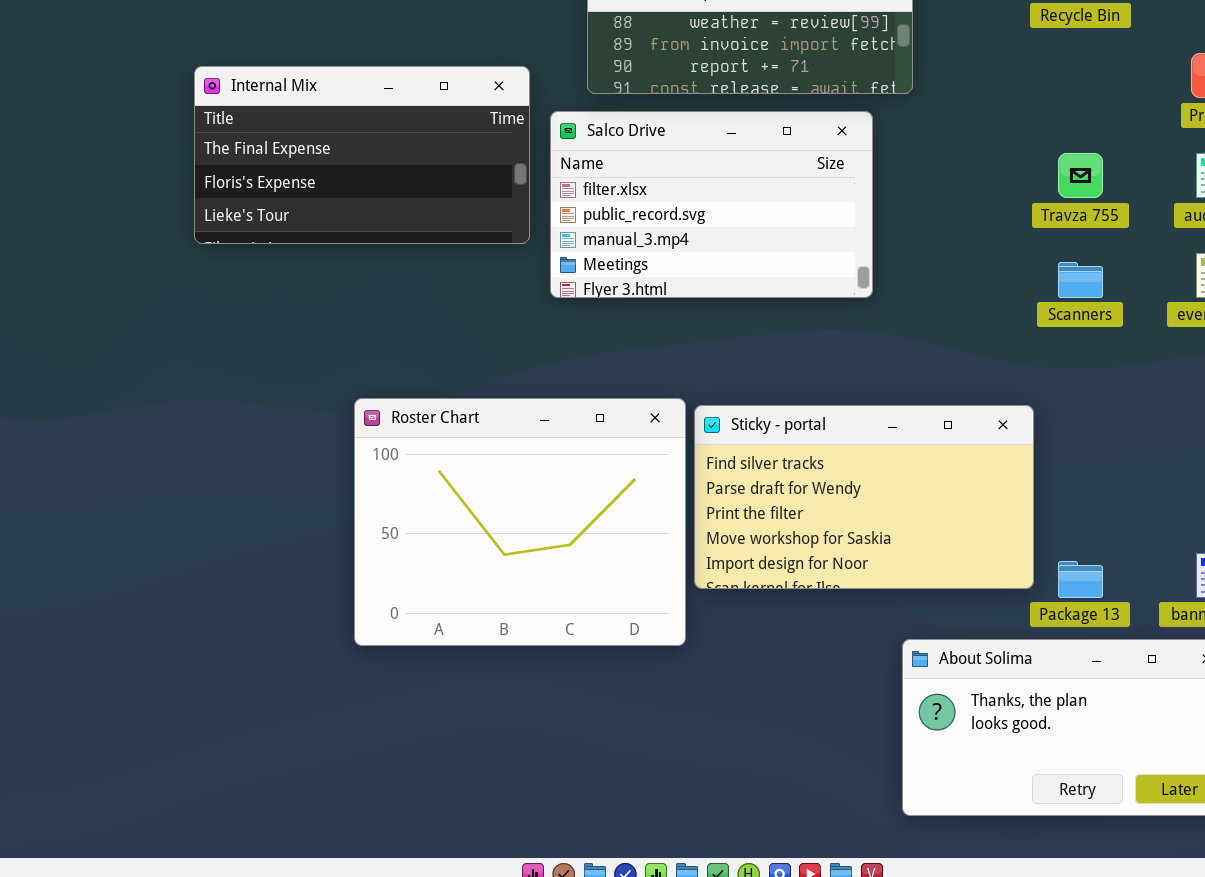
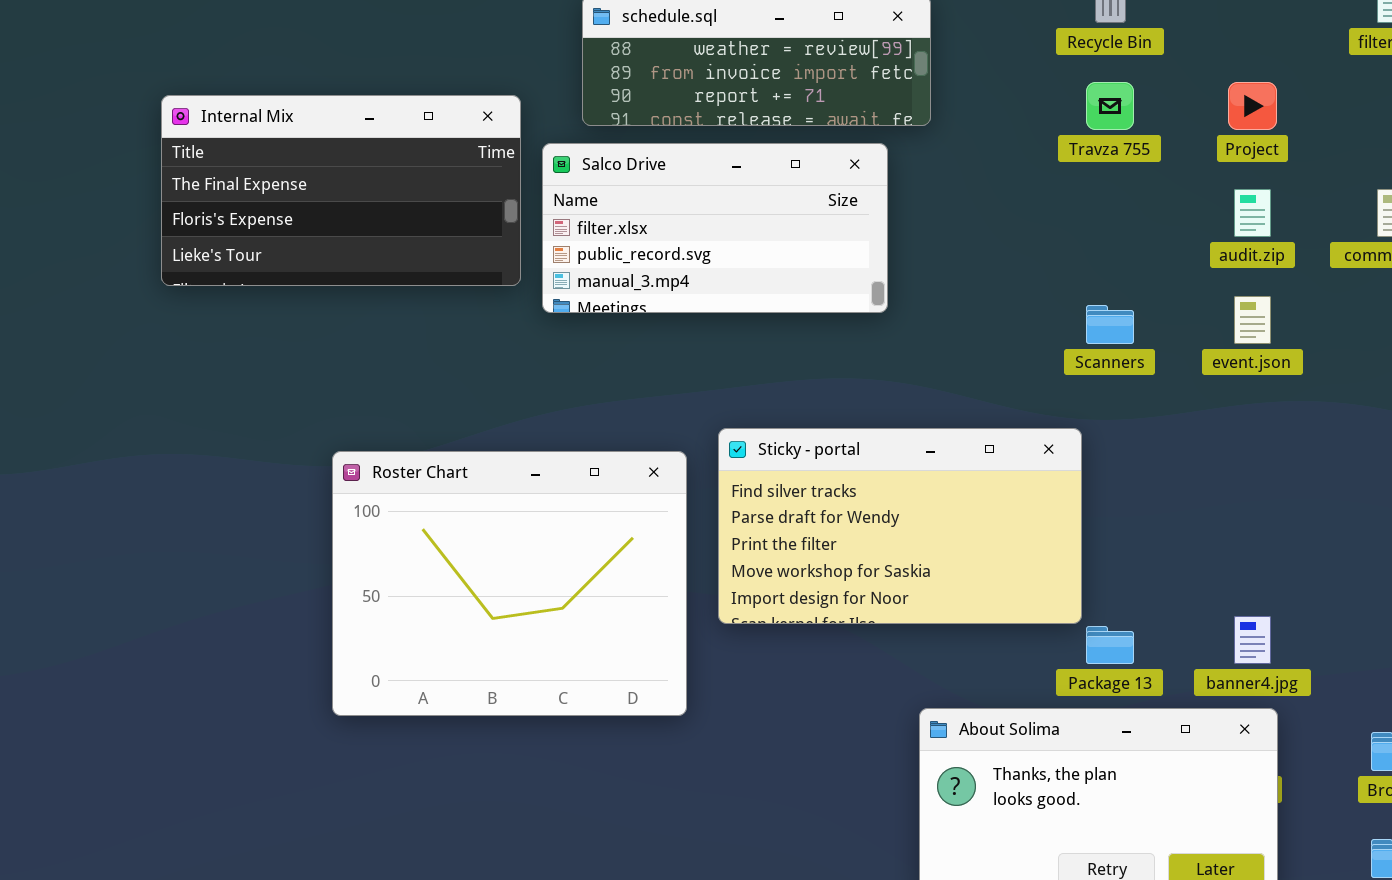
Salco Drive: [550,111,873,298] -> [542,143,888,313], resized
Travza 755: [1058,153,1103,198] -> [1086,82,1134,130], moved
Sticky - portal: [694,405,1034,589] -> [718,428,1082,624], moved

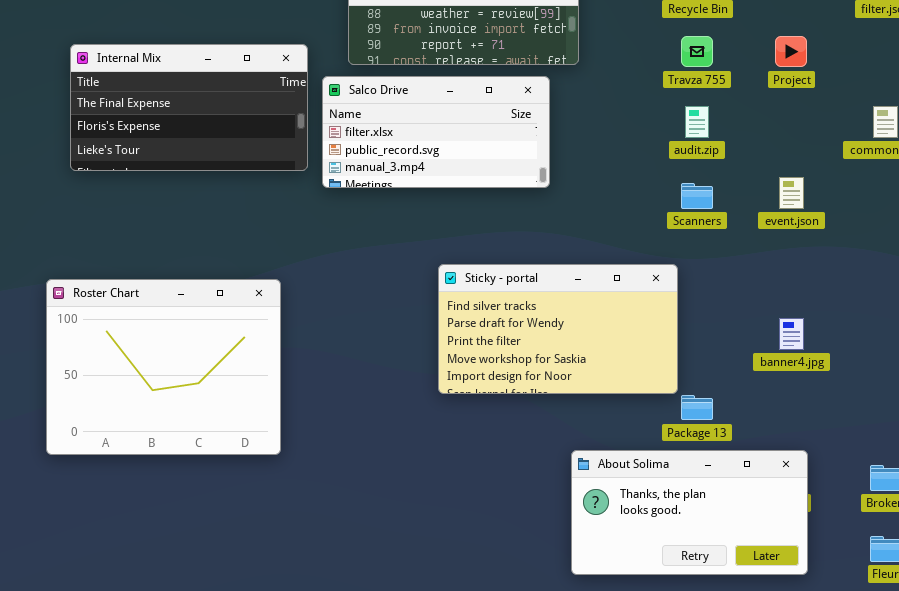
audit.zip: [1234,189,1271,237] -> [685,106,709,138], moved
Roster Chart: [332,451,687,716] -> [46,279,281,455], moved
banner4.jpg: [1234,616,1271,664] -> [779,318,804,350], moved

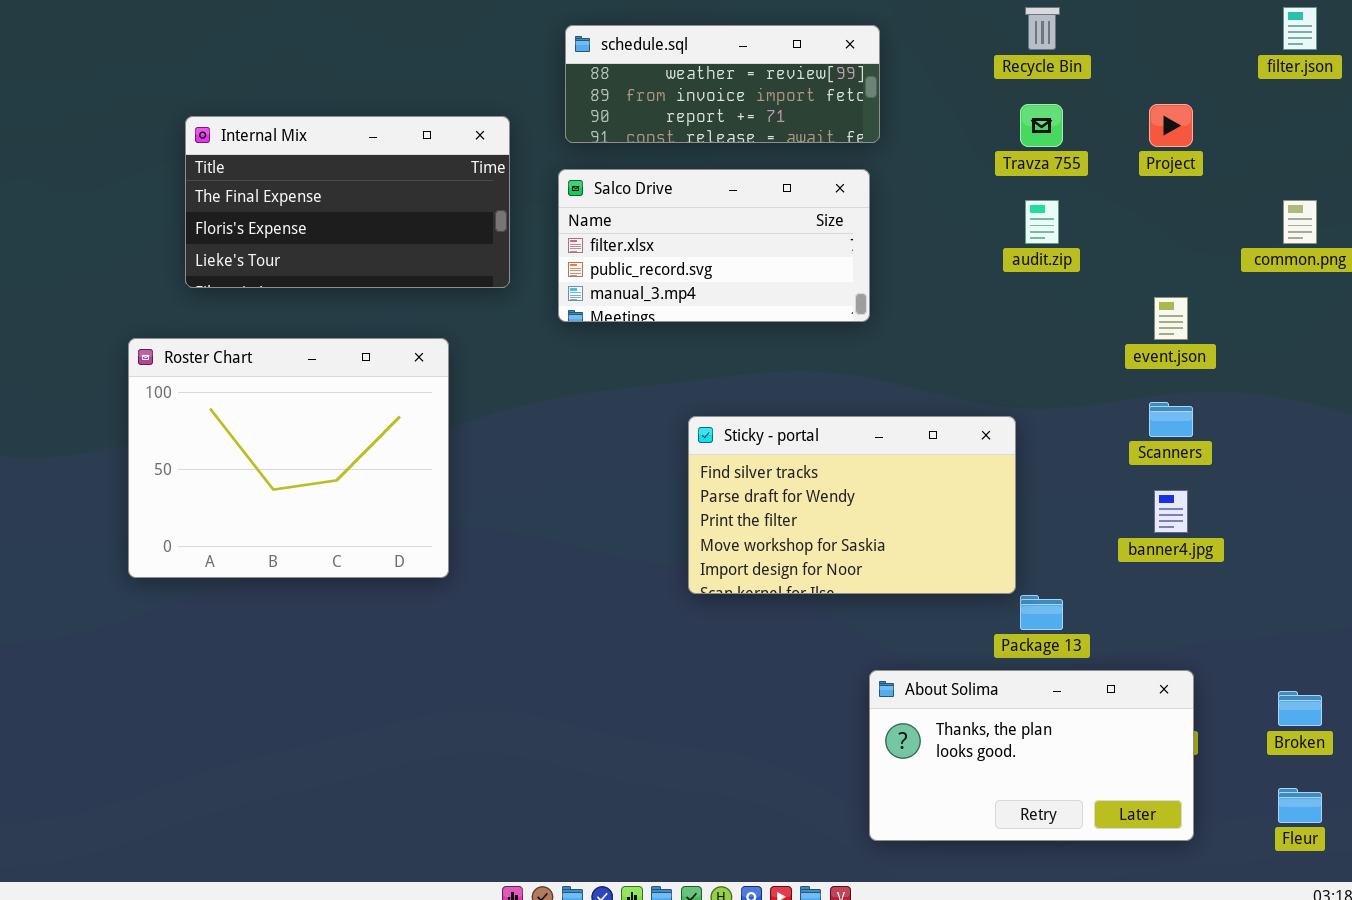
Salco Drive: [322,76,550,188] -> [558,169,870,322], moved
Scanners: [681,183,713,209] -> [1149,402,1193,437], moved
Roster Chart: [46,279,281,455] -> [128,338,449,578], moved

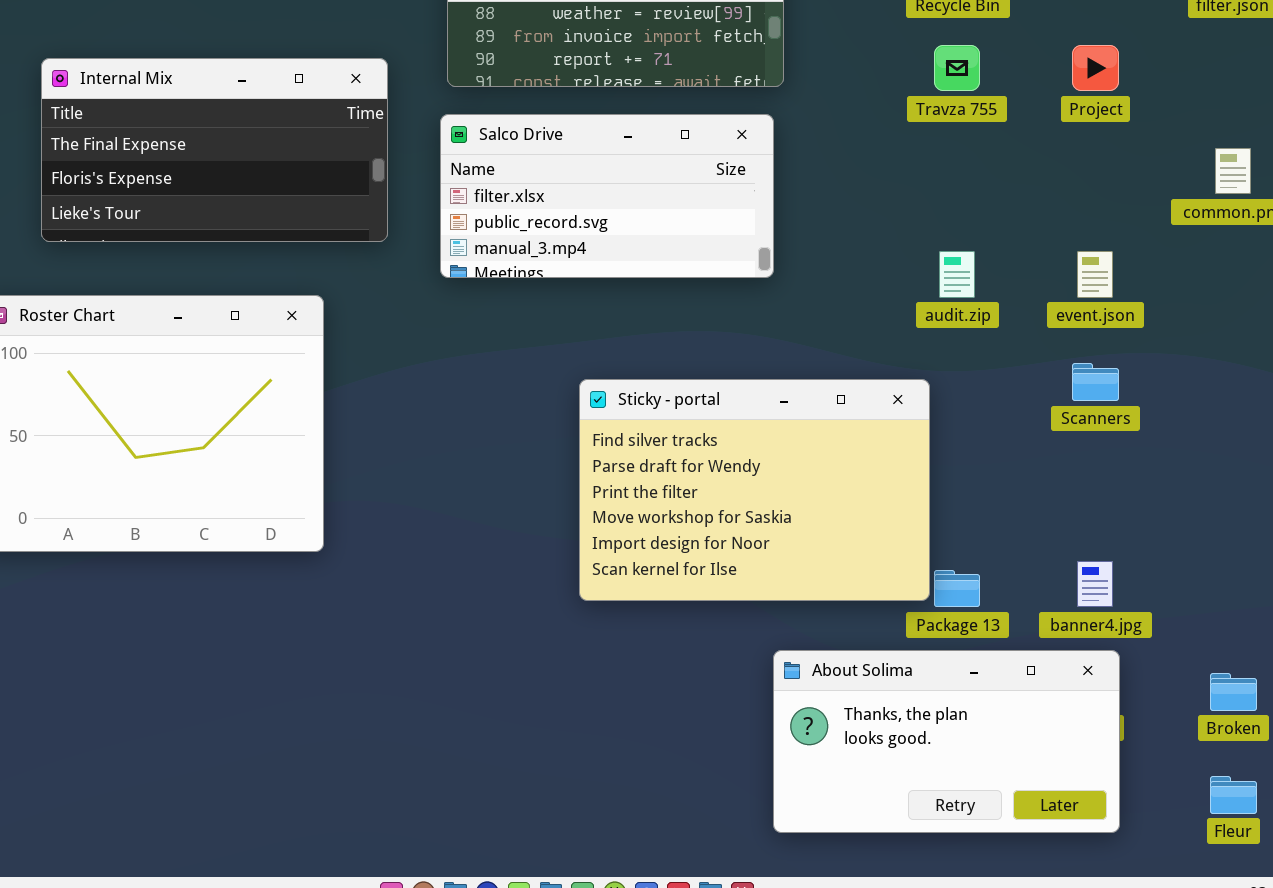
audit.zip: [1025,200,1059,244] -> [939,251,975,298], moved
Sticky - portal: [688,416,1016,594] -> [579,379,930,601], resized
banner4.jpg: [1154,490,1188,533] -> [1077,561,1113,607], moved

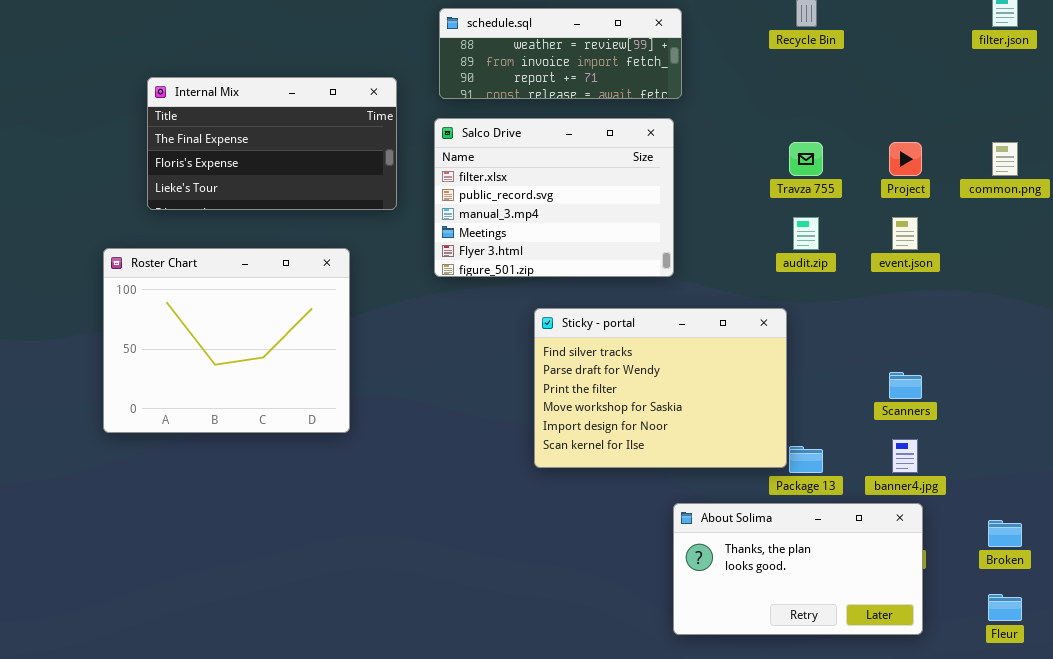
Travza 755: [934,45,980,91] -> [789,142,823,176], moved
Project: [1072,45,1119,91] -> [889,142,922,176], moved
Salco Drive: [440,114,774,278] -> [434,118,674,277], resized
Scanners: [1072,363,1119,401] -> [889,372,922,399], moved

